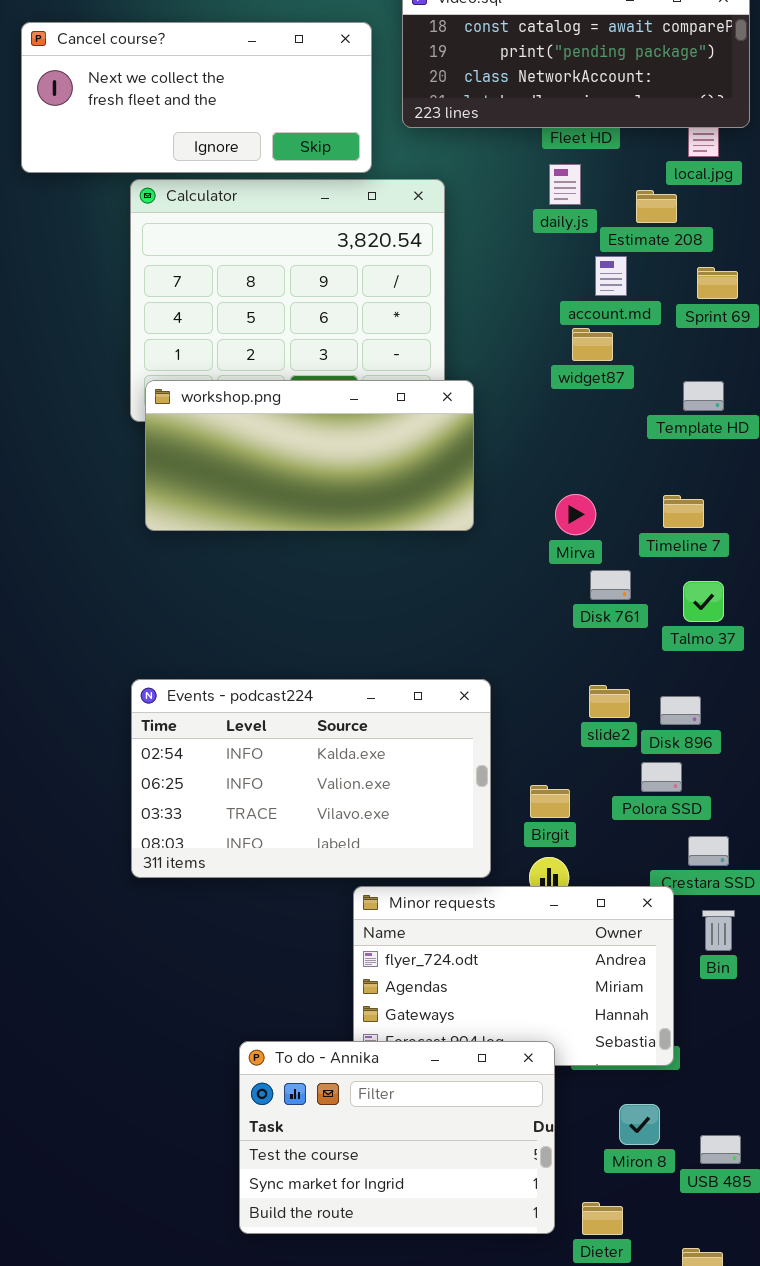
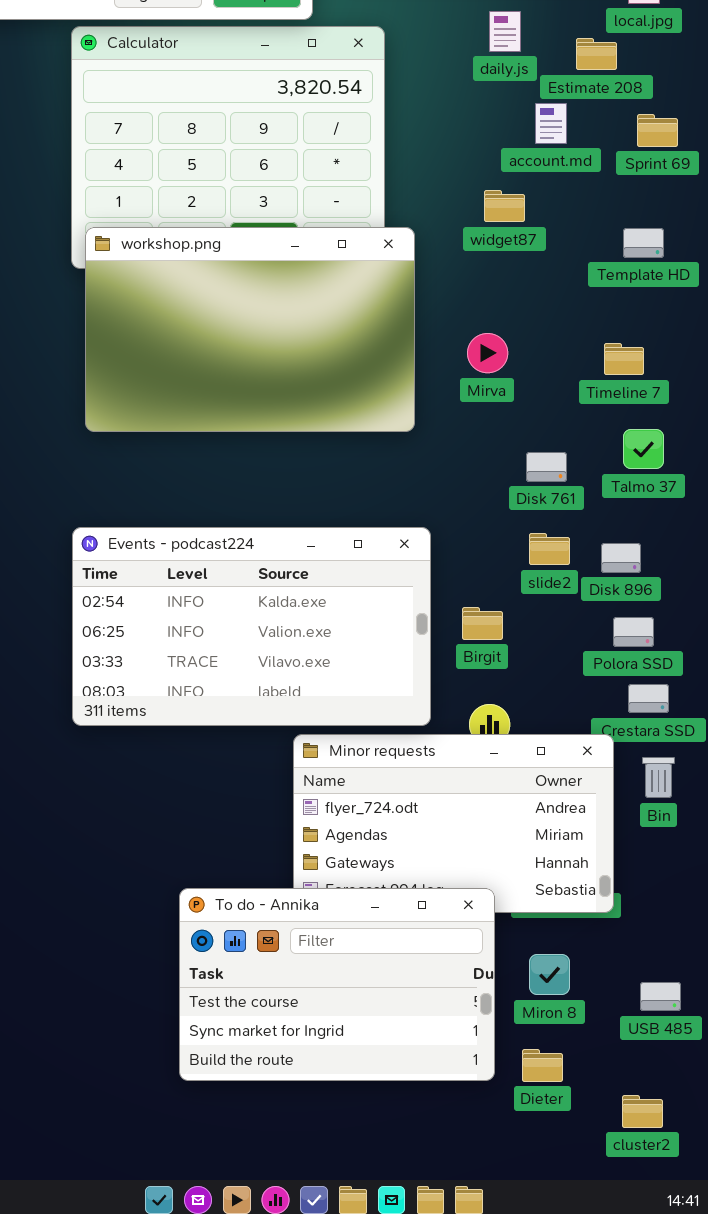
widget87: [572,328,613,361] -> [484,190,525,222], moved
workshop.png: [145,380,474,531] -> [85,227,415,432], resized
Mirva: [555,494,596,535] -> [467,333,508,373], moved
Disk 761: [590,570,631,600] -> [526,452,567,482], moved
Polora SSD: [641,762,682,792] -> [613,617,654,647], moved
Birgit: [530,785,570,818] -> [462,607,503,640], moved
Miron 8: [619,1104,660,1145] -> [529,954,570,995], moved

